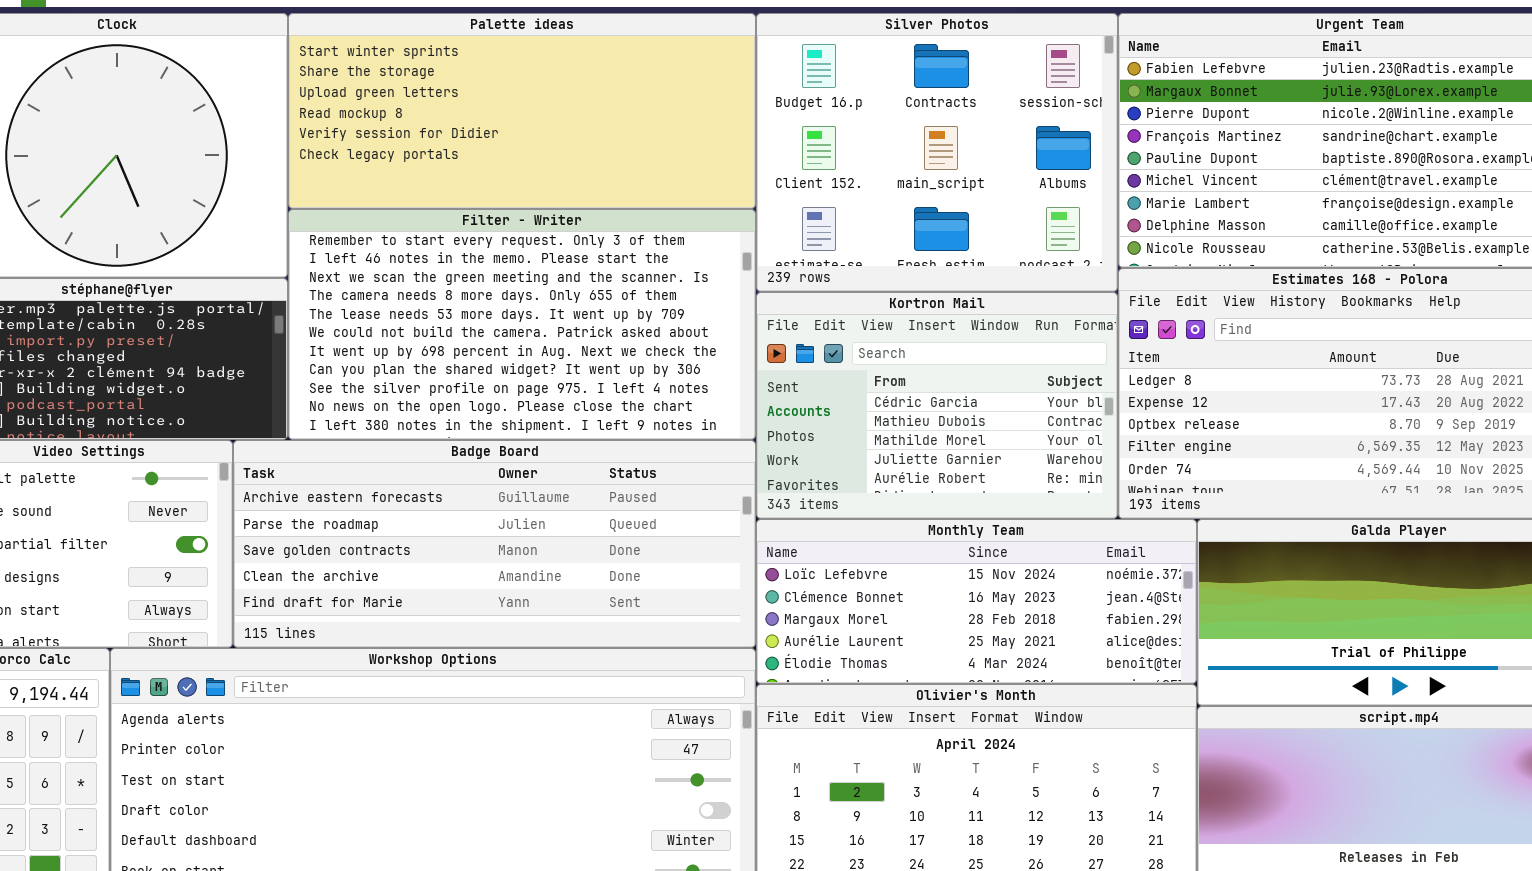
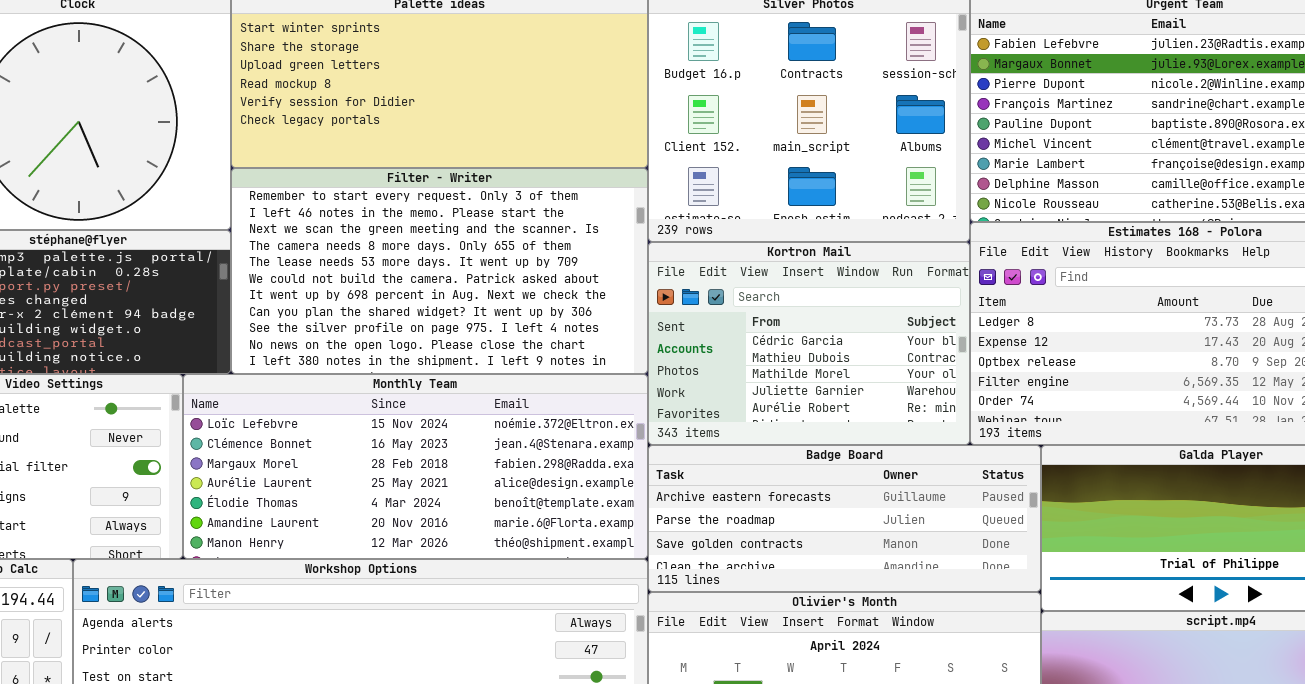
Badge Board: [233,440,756,648] -> [648,445,1041,592], moved, resized
Monthly Team: [756,519,1197,684] -> [183,374,648,559], moved, resized

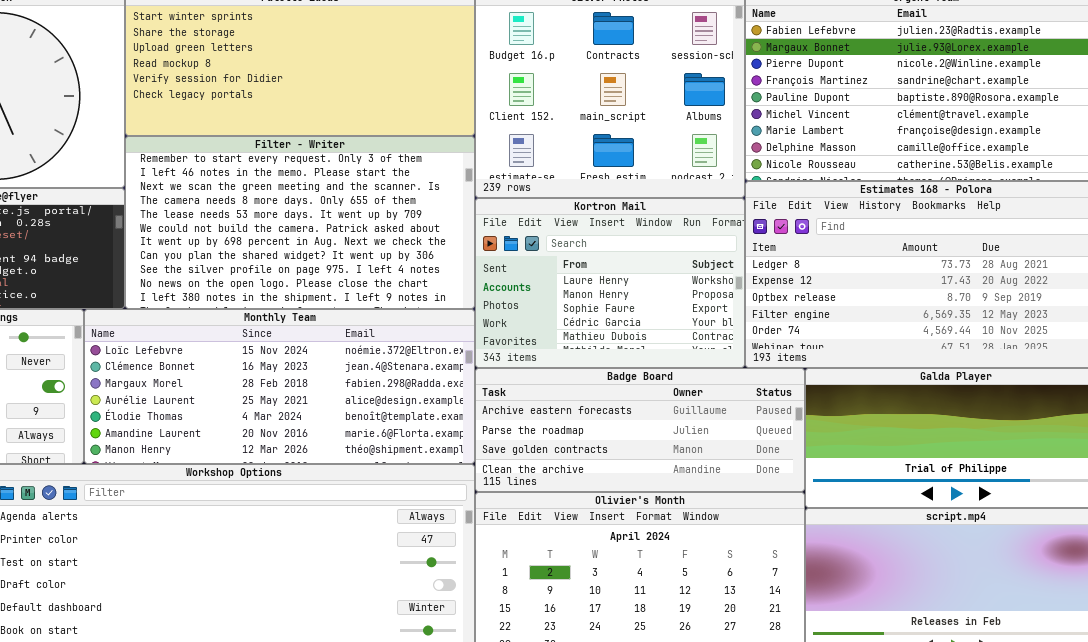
Kortron Mail: [648,242,970,445] -> [475,198,745,368], scrolled up 3 rows

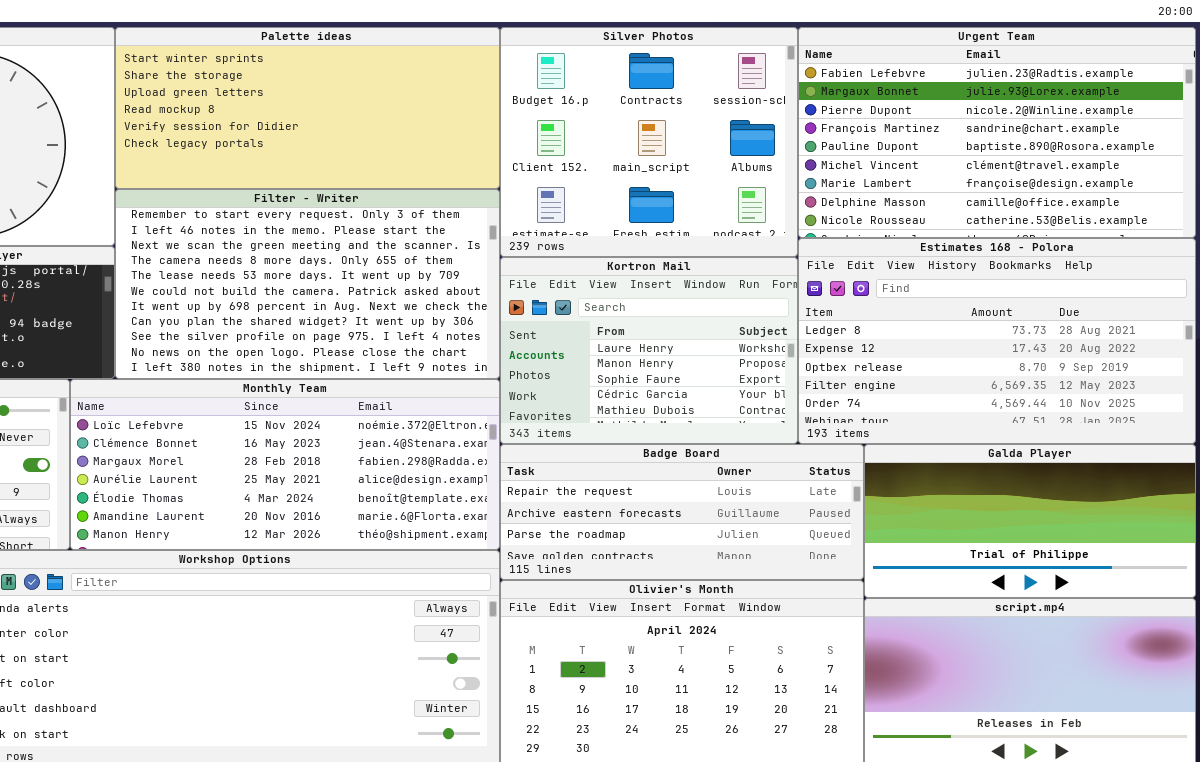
Badge Board: [475,368,805,492] -> [500,444,864,580], scrolled up 1 row

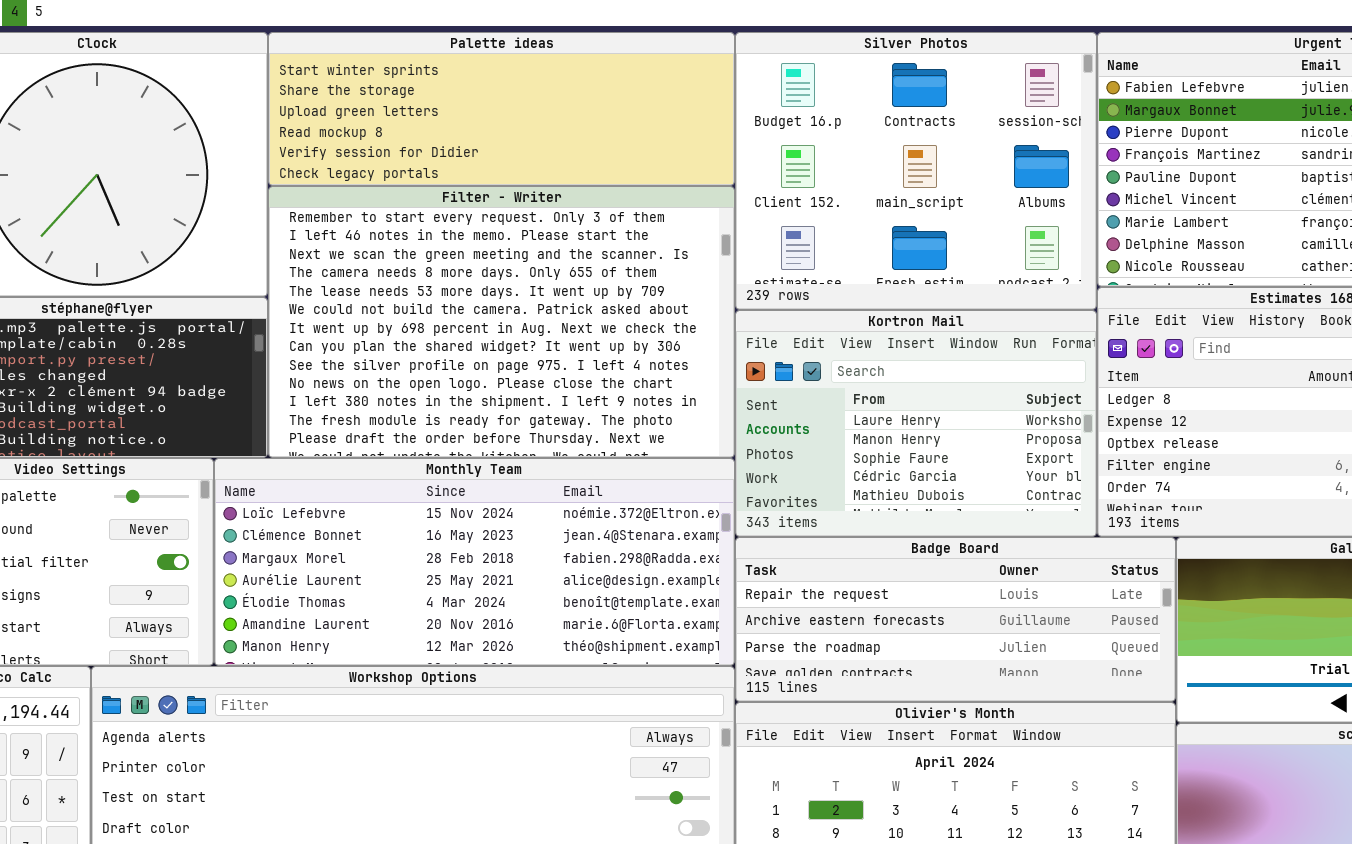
Palette ideas: [115,27,500,189] -> [268,32,735,186], resized
Filter - Writer: [115,189,500,379] -> [268,186,735,458], resized

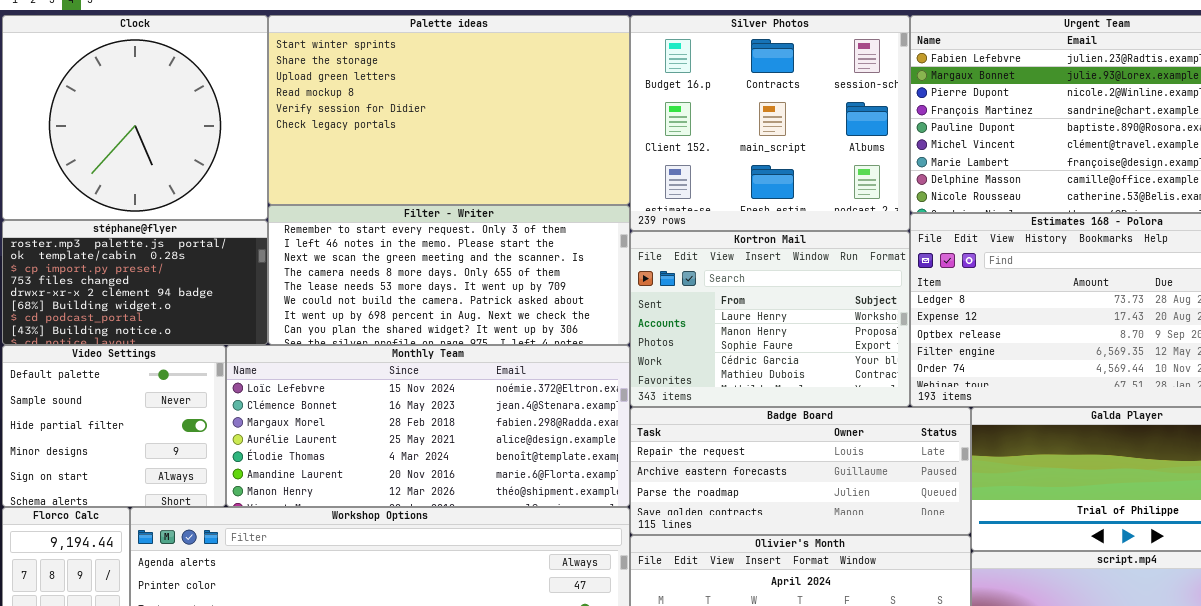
Palette ideas: [268,32,735,186] -> [268,15,630,205], resized
Filter - Writer: [268,186,735,458] -> [268,205,630,345], resized

